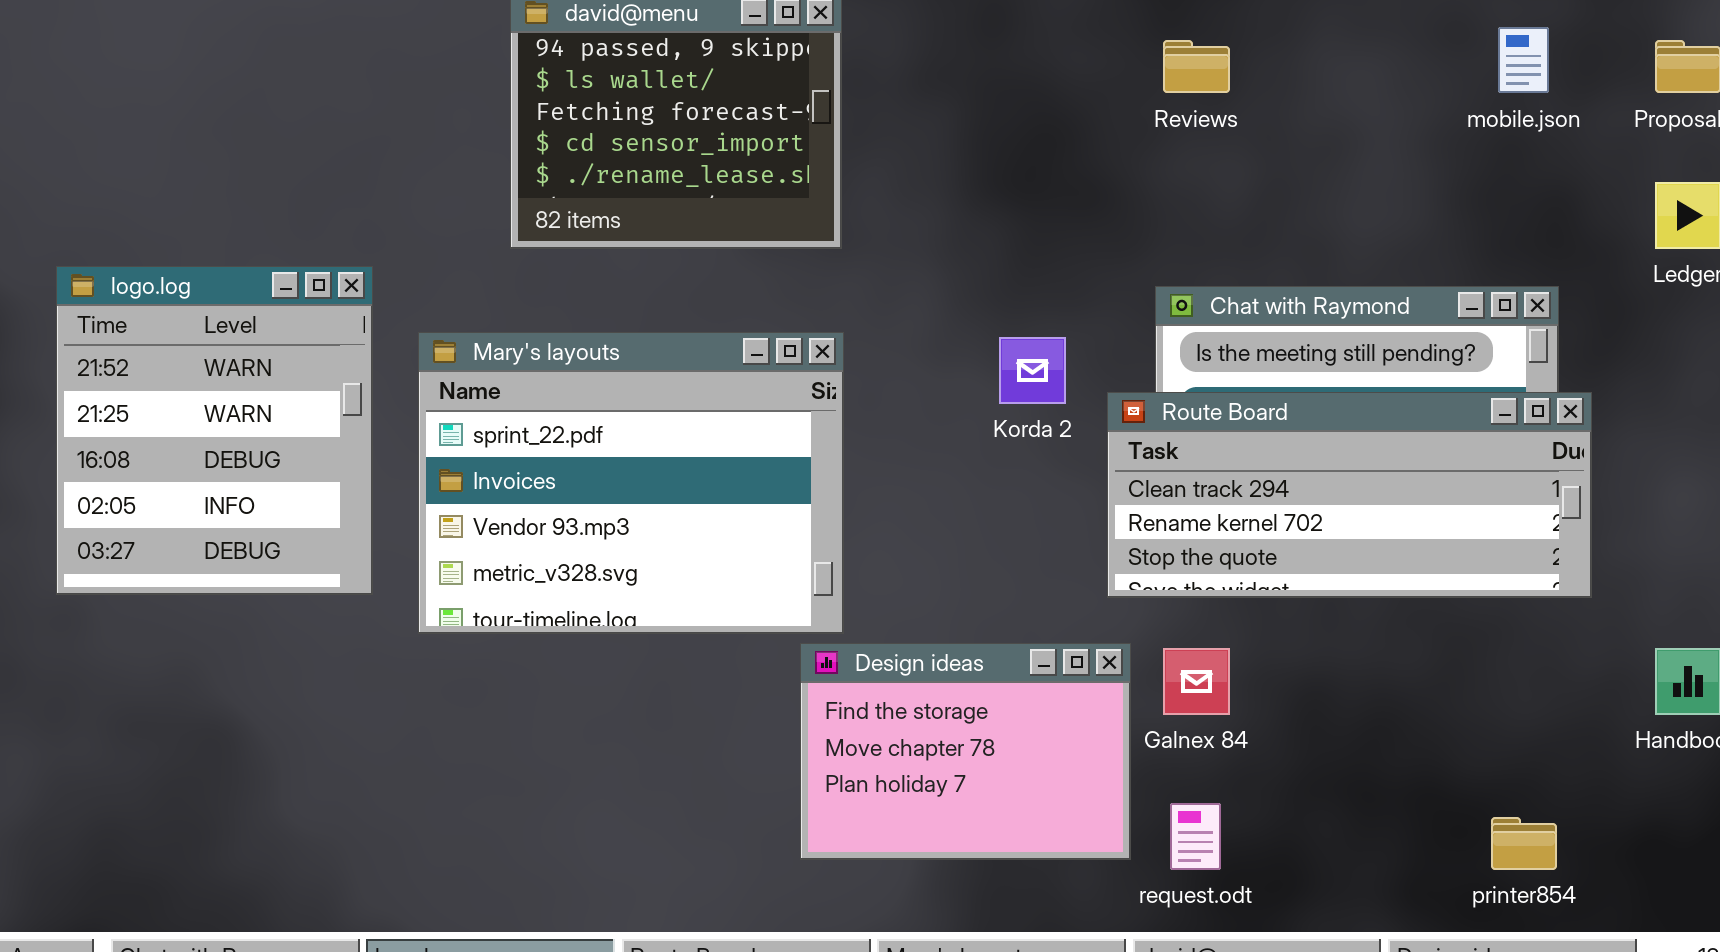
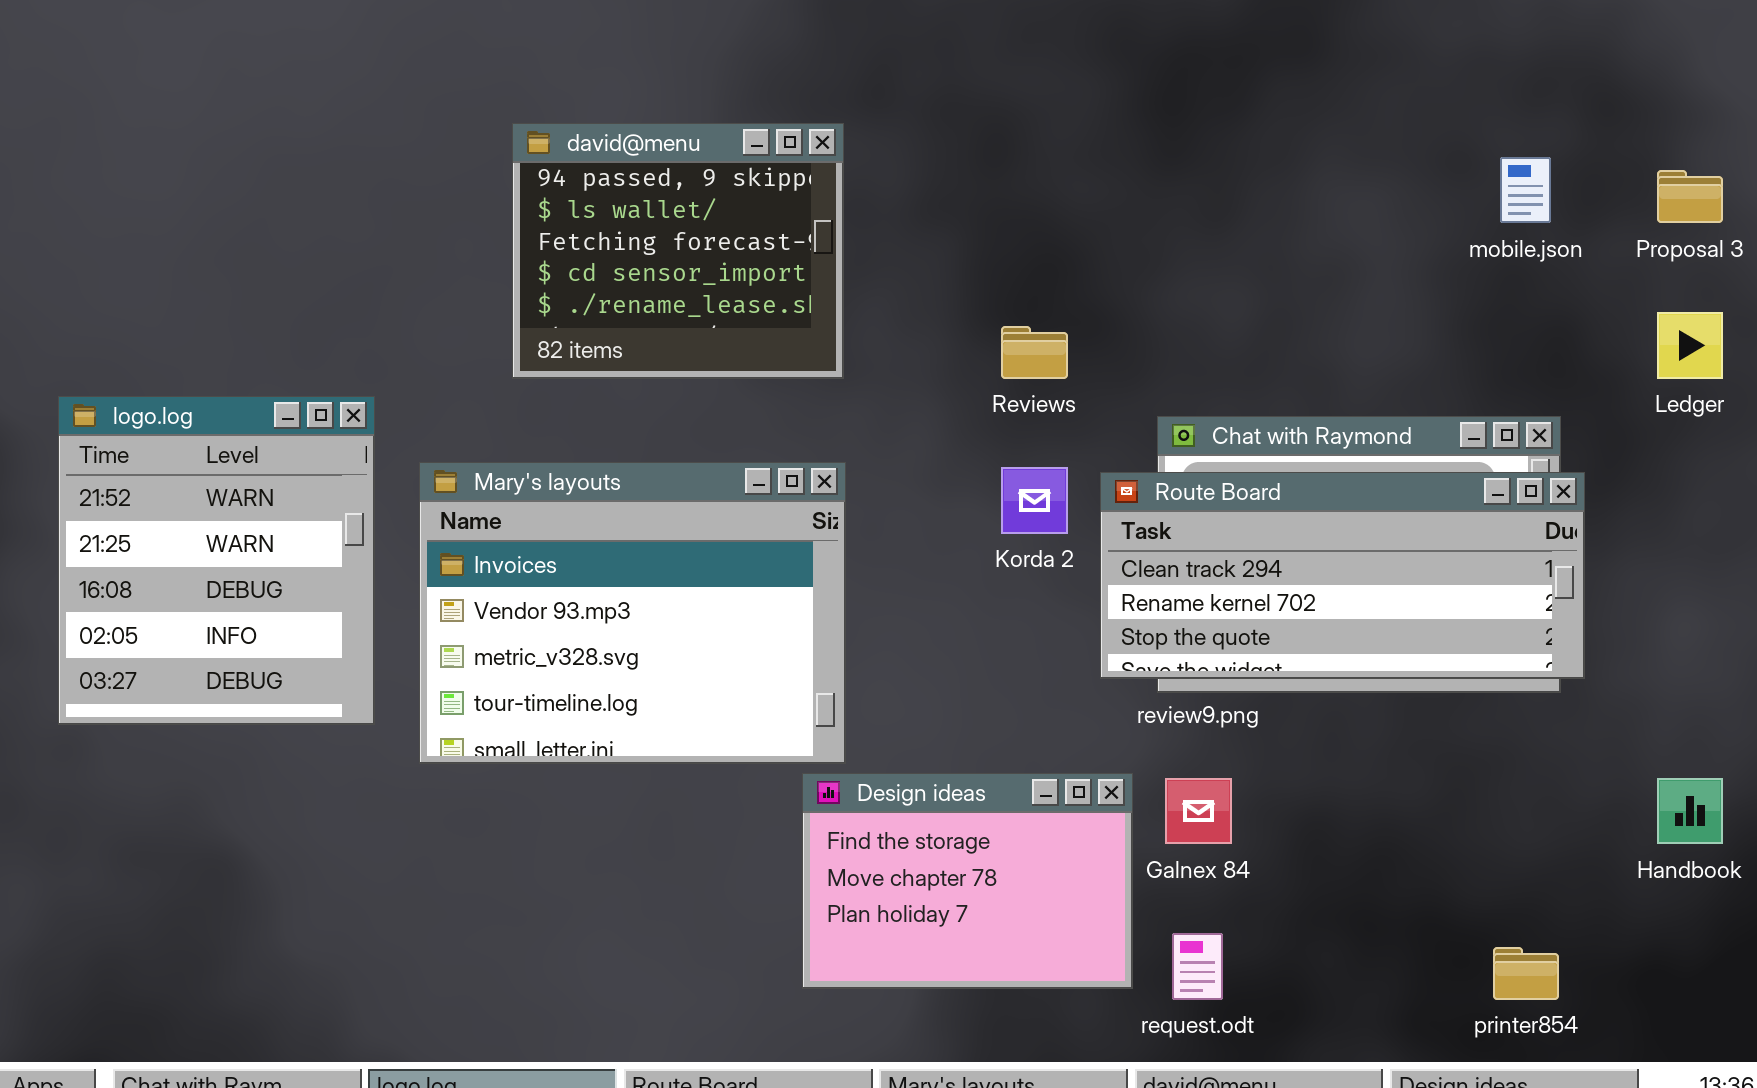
Reviews: [1163,40,1230,93] -> [1001,326,1068,379], moved
Mary's layouts: [418,332,844,634] -> [419,462,846,764], scrolled down 1 row
Route Board: [1107,392,1592,598] -> [1100,472,1585,679], moved

